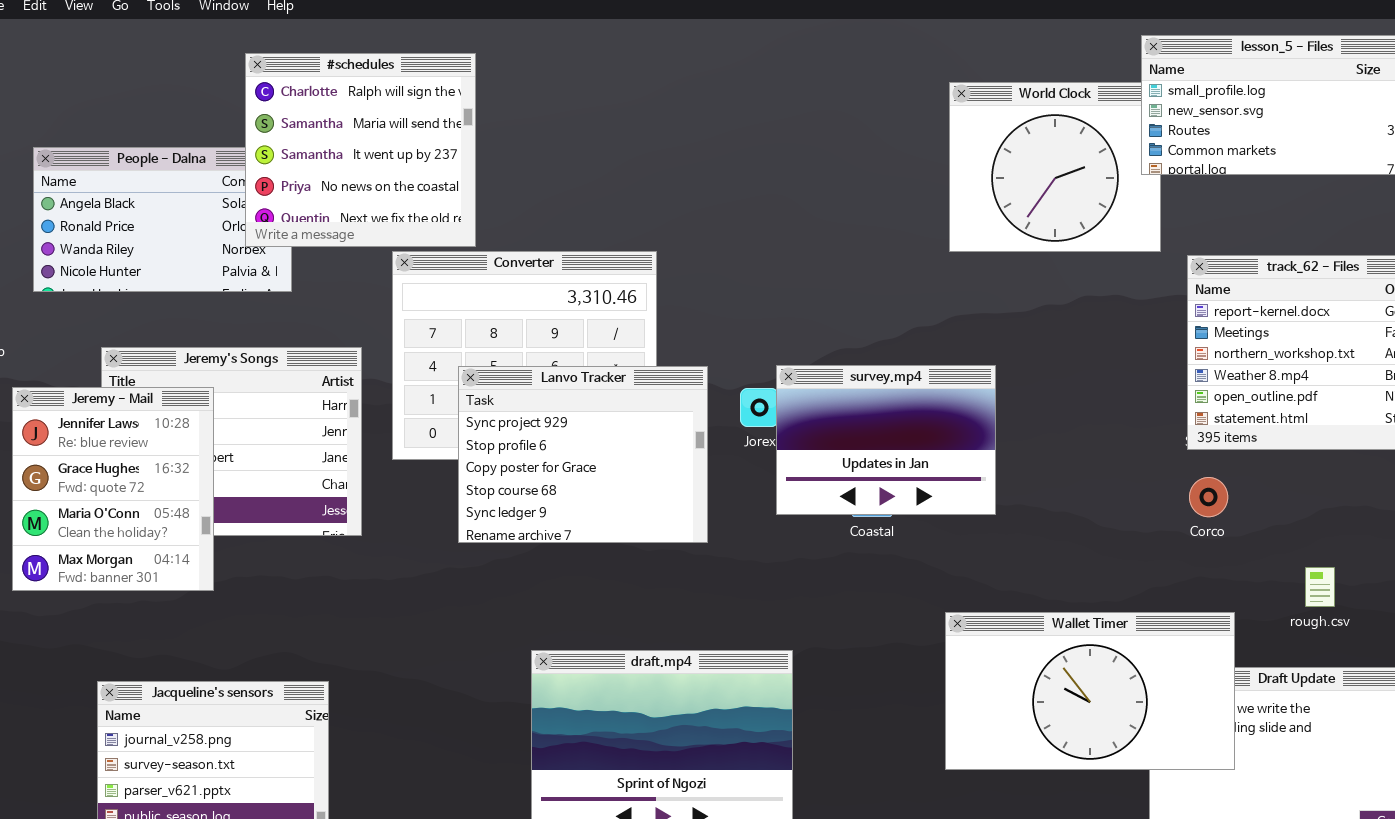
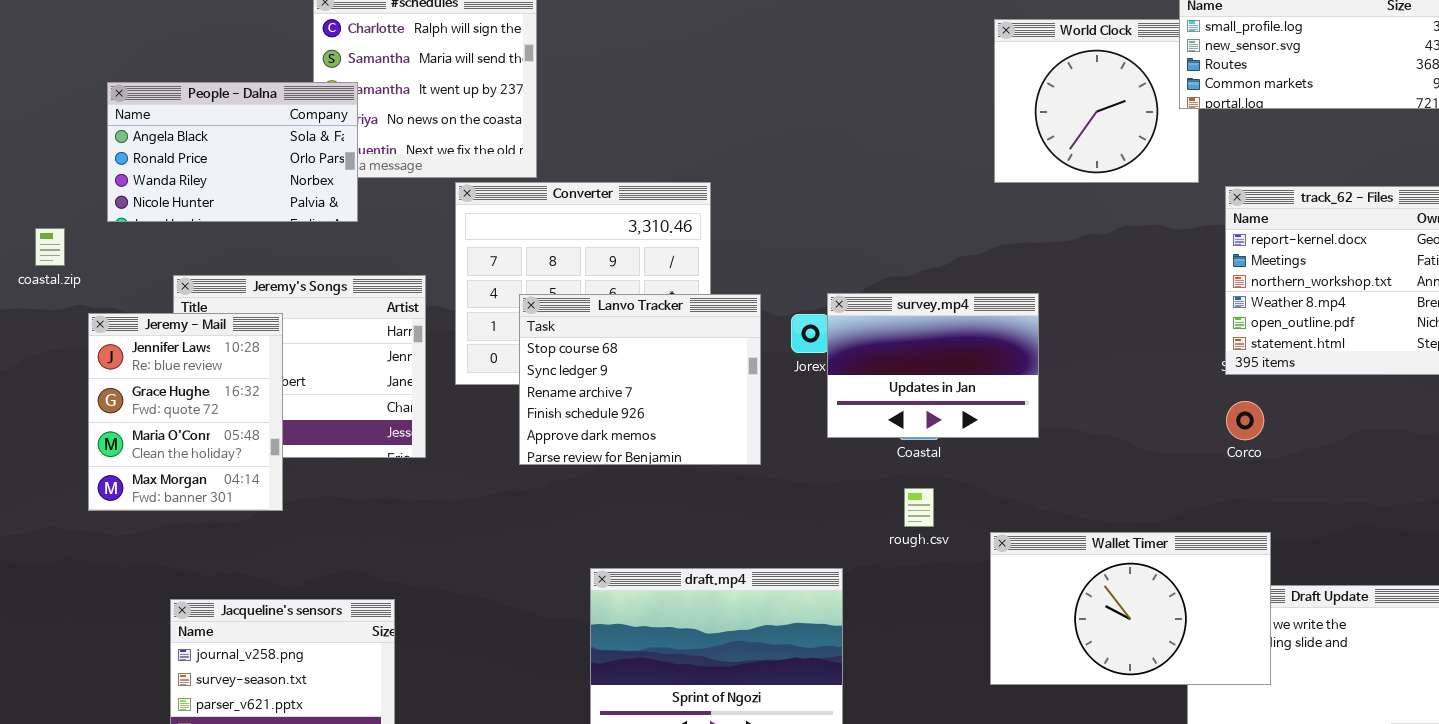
People - Dalna: [33,147,292,292] -> [107,82,358,222], raised
Lanvo Tracker: [458,366,708,543] -> [519,294,761,465], scrolled down 3 rows
rough.csv: [1305,567,1335,607] -> [904,488,934,527], moved

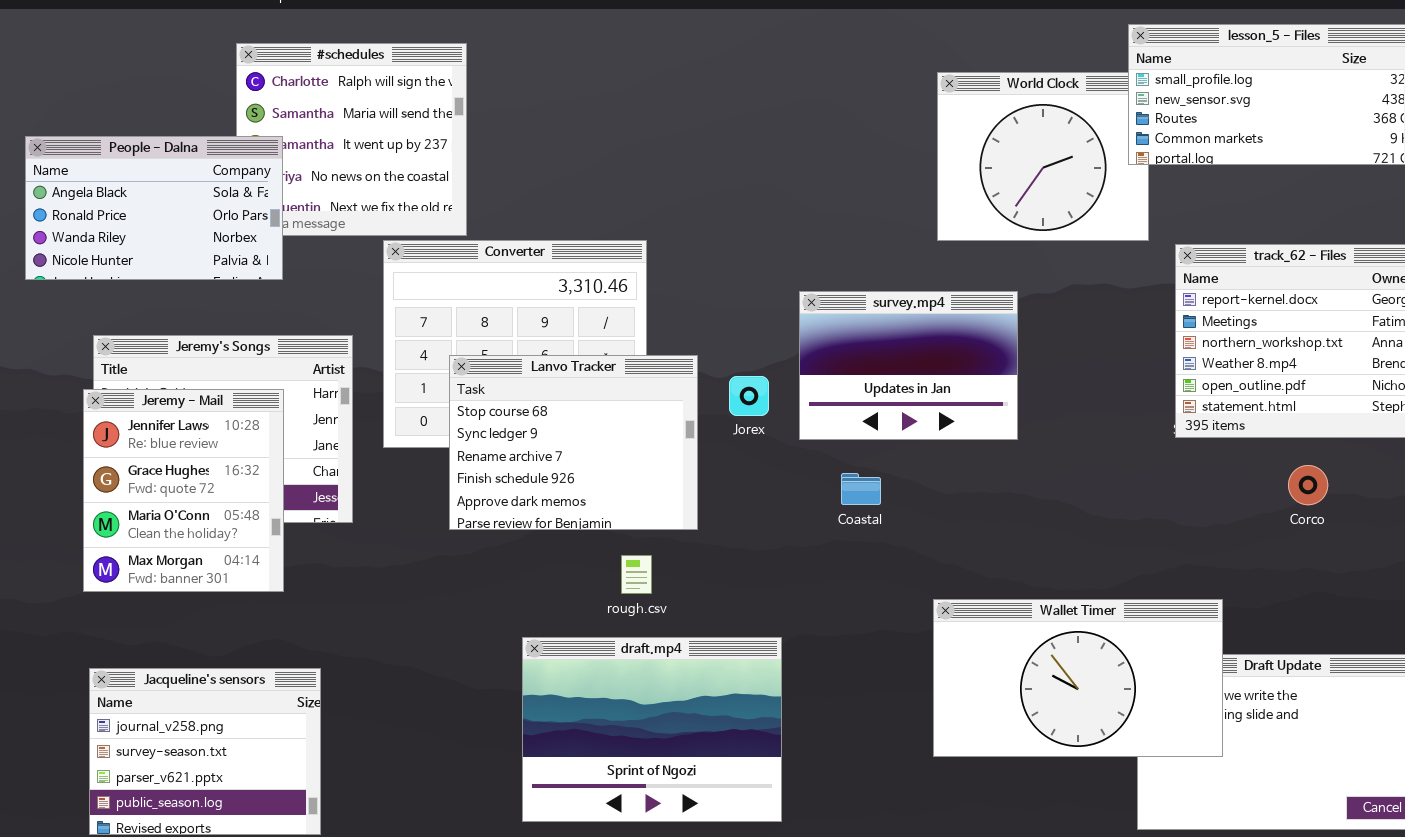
survey.mp4: [827,293,1039,438] -> [799,291,1018,440], moved
Jeremy - Mail: [88,313,283,511] -> [83,389,284,592], moved
Corco: [1226,401,1264,440] -> [1288,465,1328,505], moved
rough.csv: [904,488,934,527] -> [621,555,652,594], moved

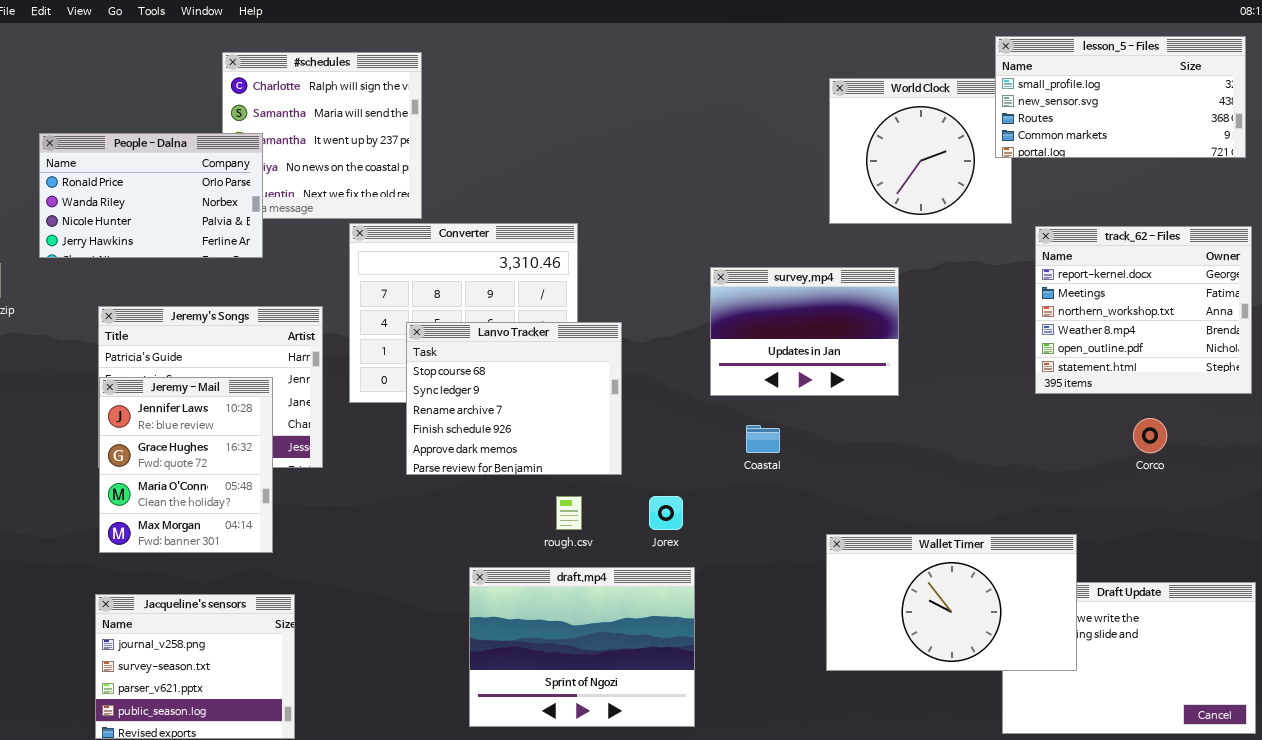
People - Dalna: [25,136,283,280] -> [39,133,263,258], scrolled down 1 row
Jorex: [729,376,769,416] -> [649,496,683,530], moved
Jeremy - Mail: [83,389,284,592] -> [99,377,273,553], moved

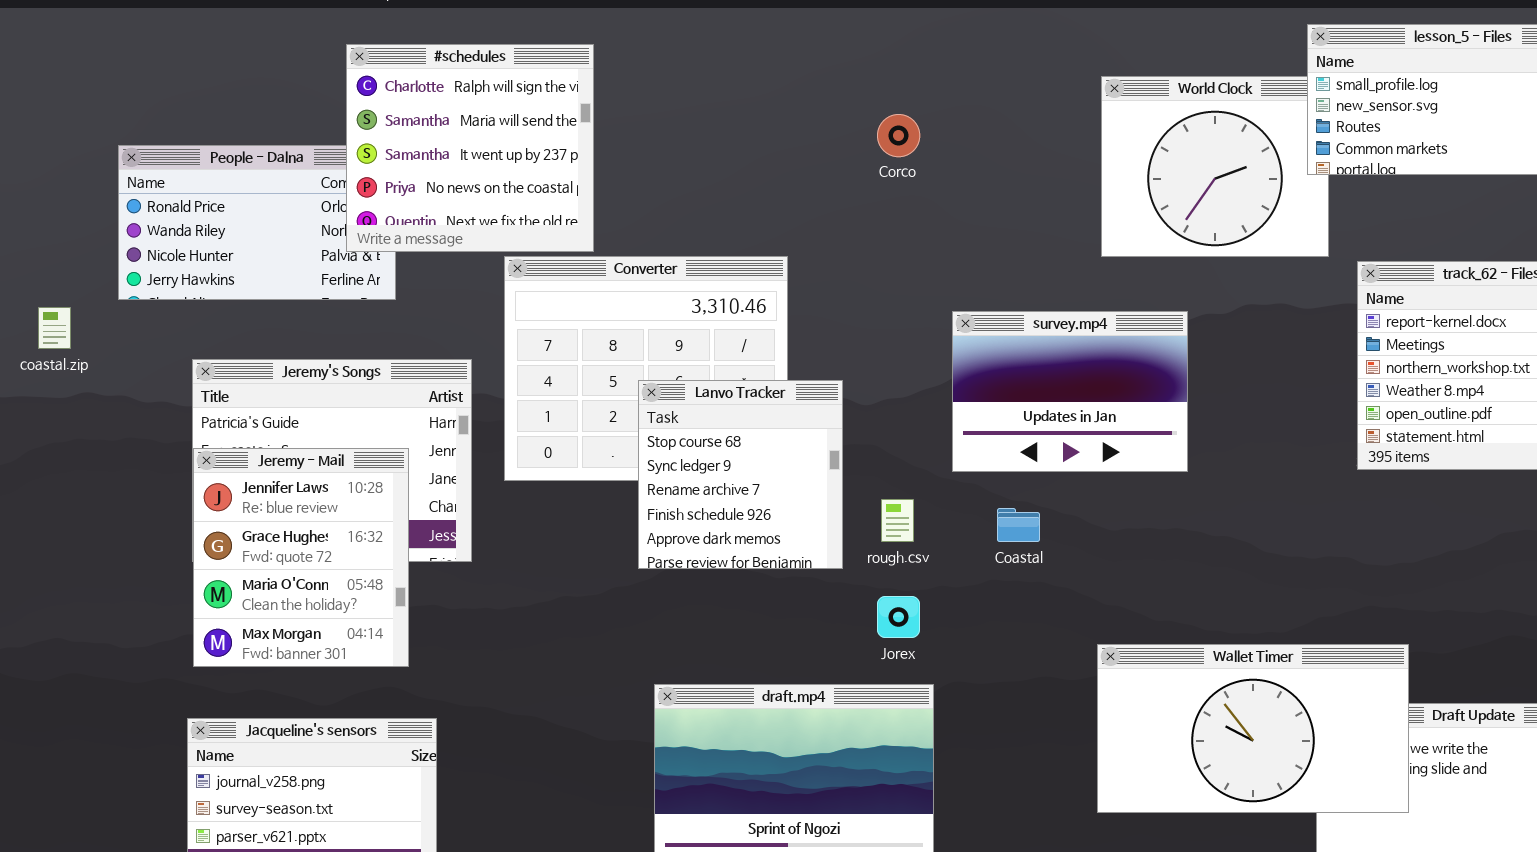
#schedules: [222,52,422,219] -> [346,44,594,252], raised
Lanvo Tracker: [406,322,622,475] -> [638,380,843,569], resized
Corco: [1133,418,1167,453] -> [877,114,920,157], moved
rough.csv: [556,496,582,530] -> [881,499,914,542], moved

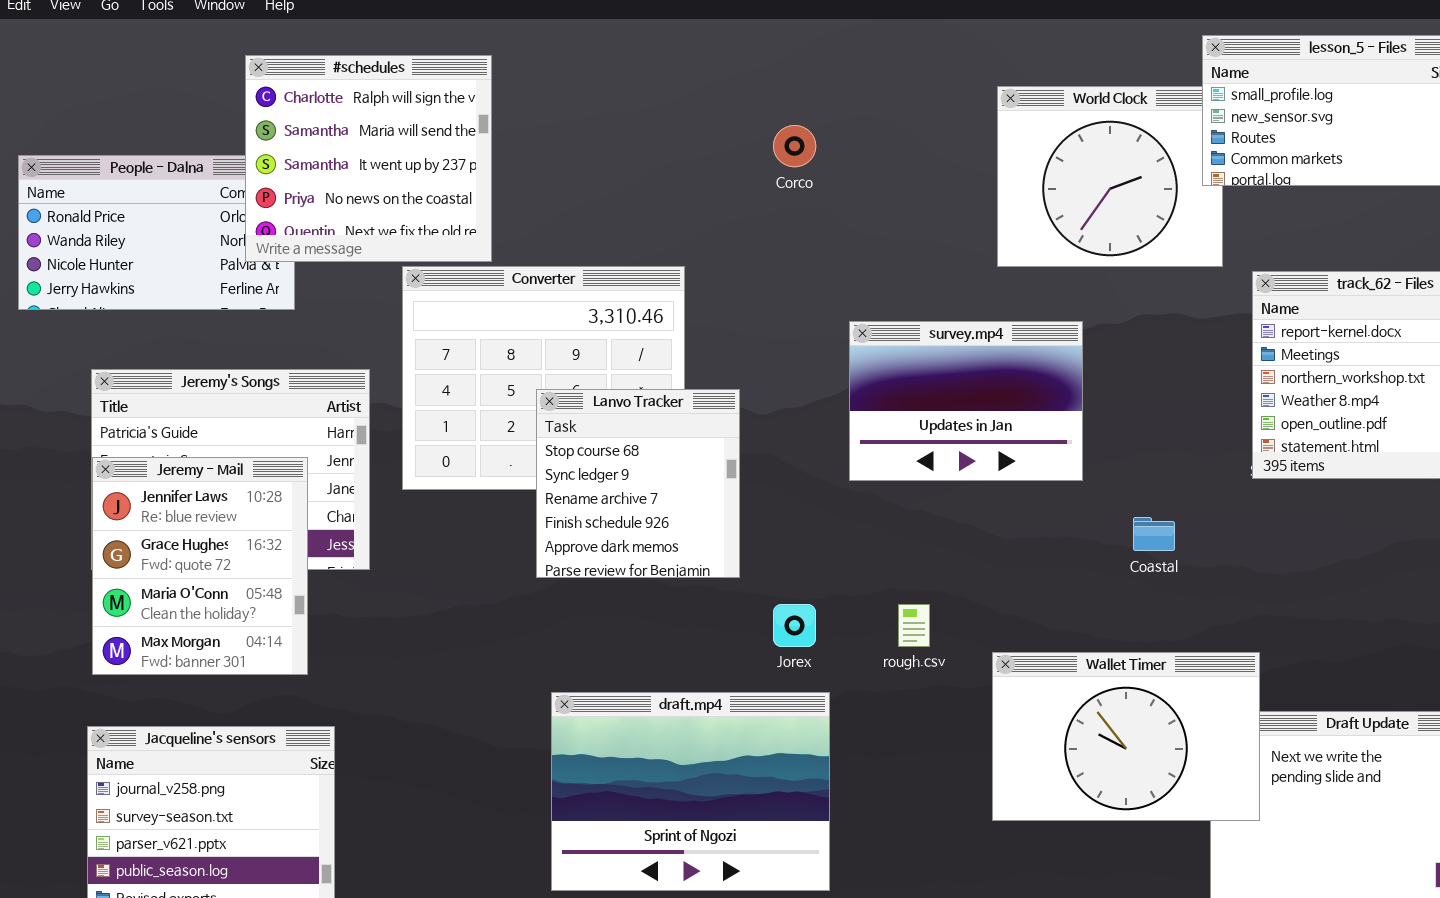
rough.csv: [881,499,914,542] -> [898,604,930,647], moved
Coastal: [997,508,1040,542] -> [1133,517,1175,551], moved
Wallet Timer: [1097,644,1409,813] -> [992,652,1260,821], resized

